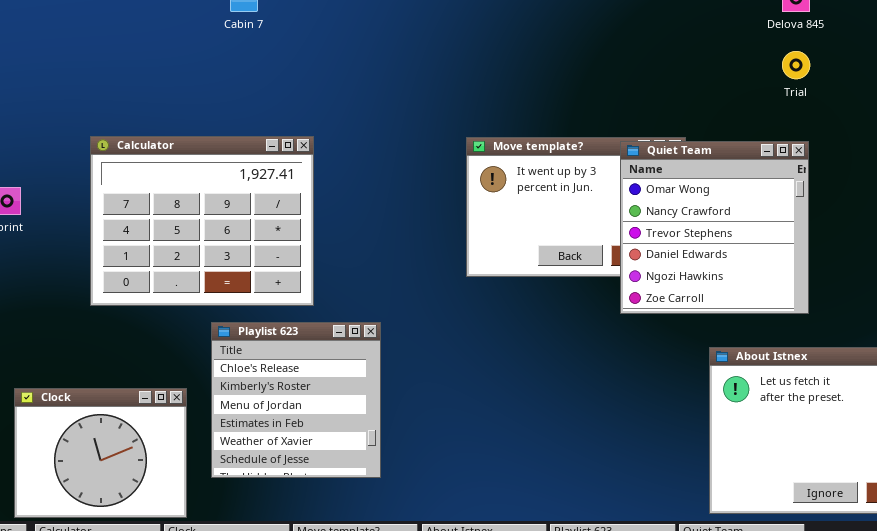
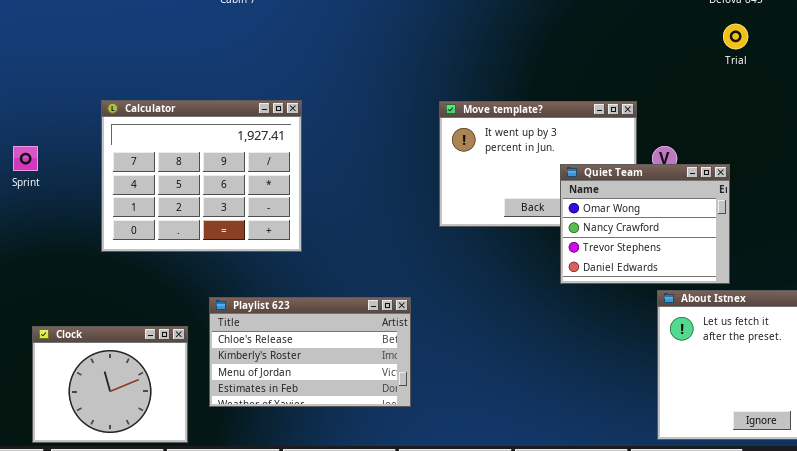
Quiet Team: [620,141,809,314] -> [560,164,730,284], moved, resized
Playlist 623: [211,322,381,478] -> [209,297,411,407], resized

